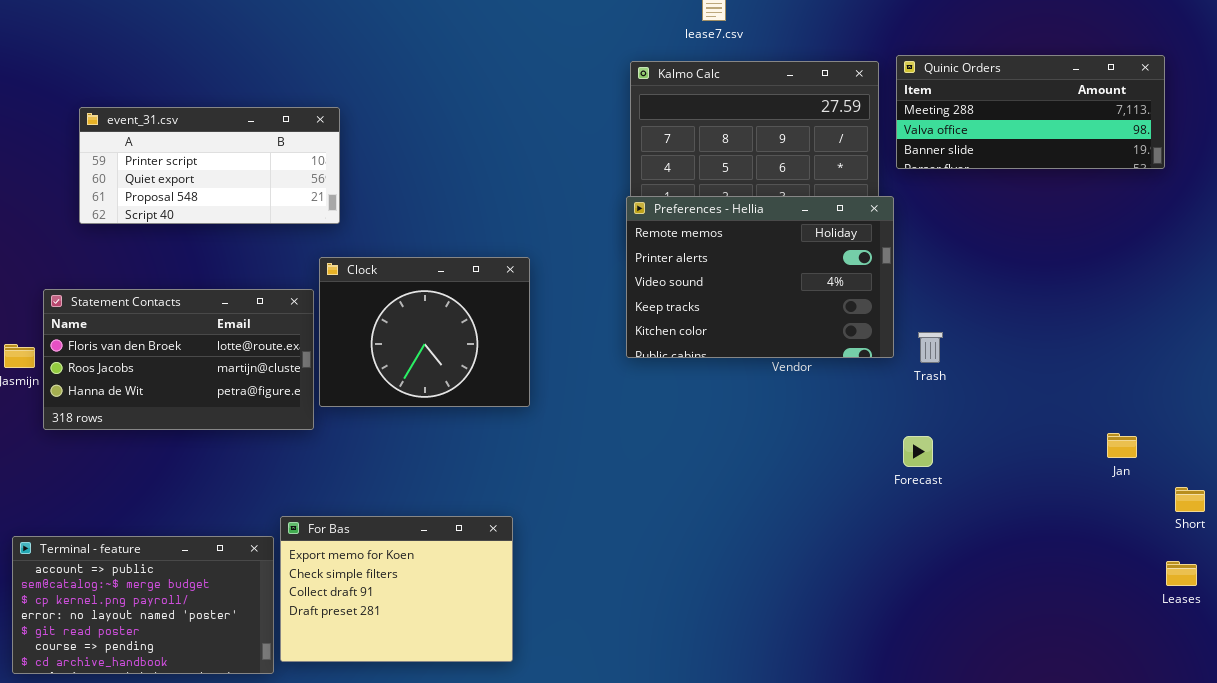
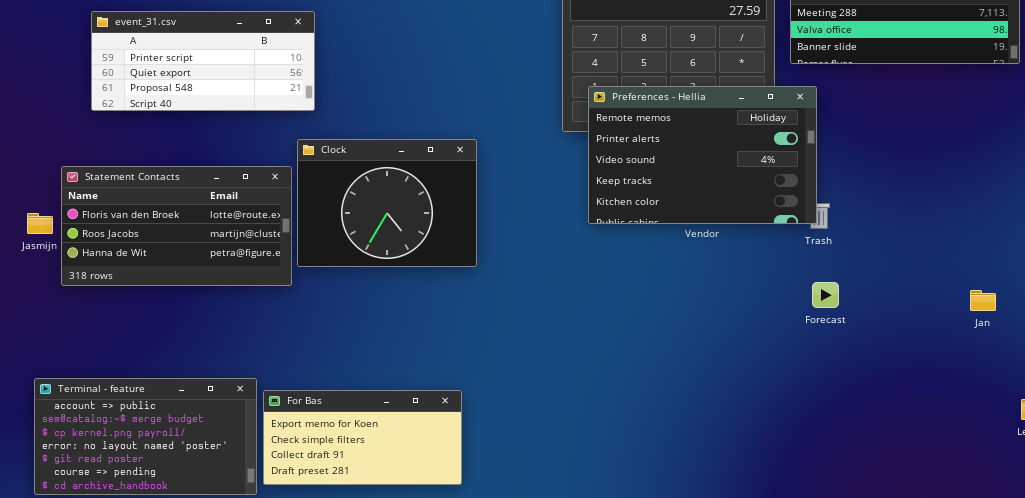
Preferences - Hellia: [626,196,894,358] -> [588,86,817,224], moved
Forecast: [903,436,933,467] -> [812,282,839,308], moved
For Bas: [280,516,513,662] -> [263,390,462,485], resized

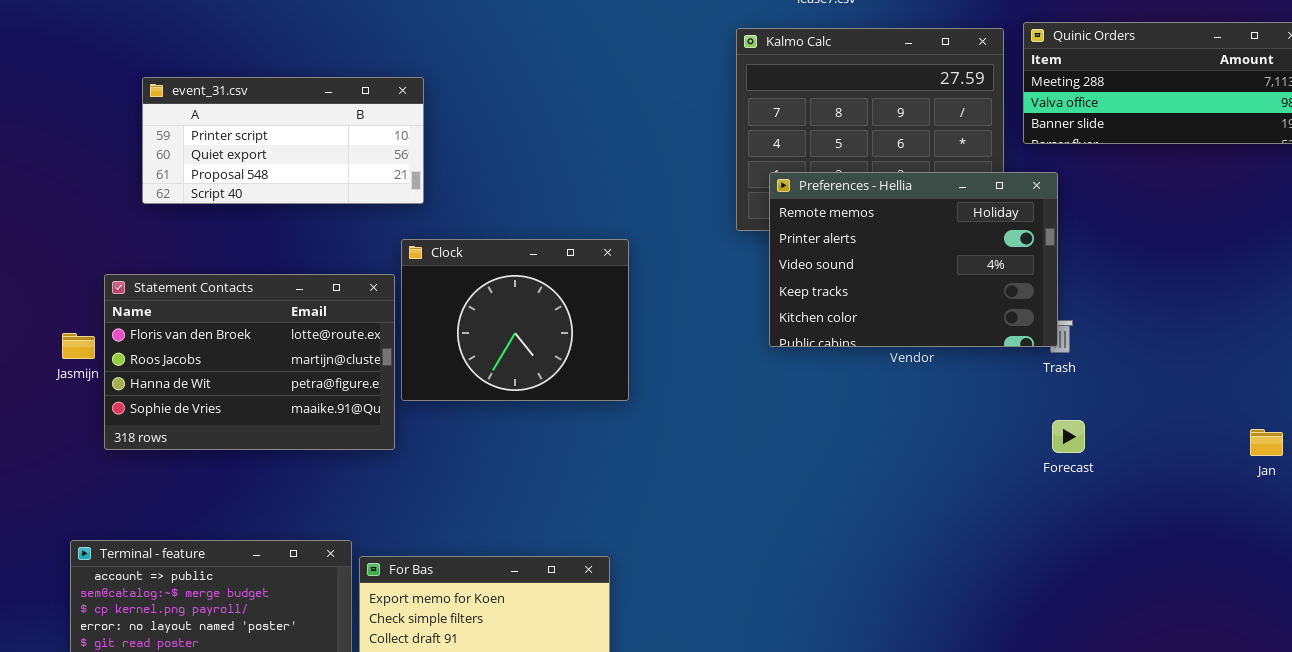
Statement Contacts: [61,166,292,286] -> [104,274,395,450], resized

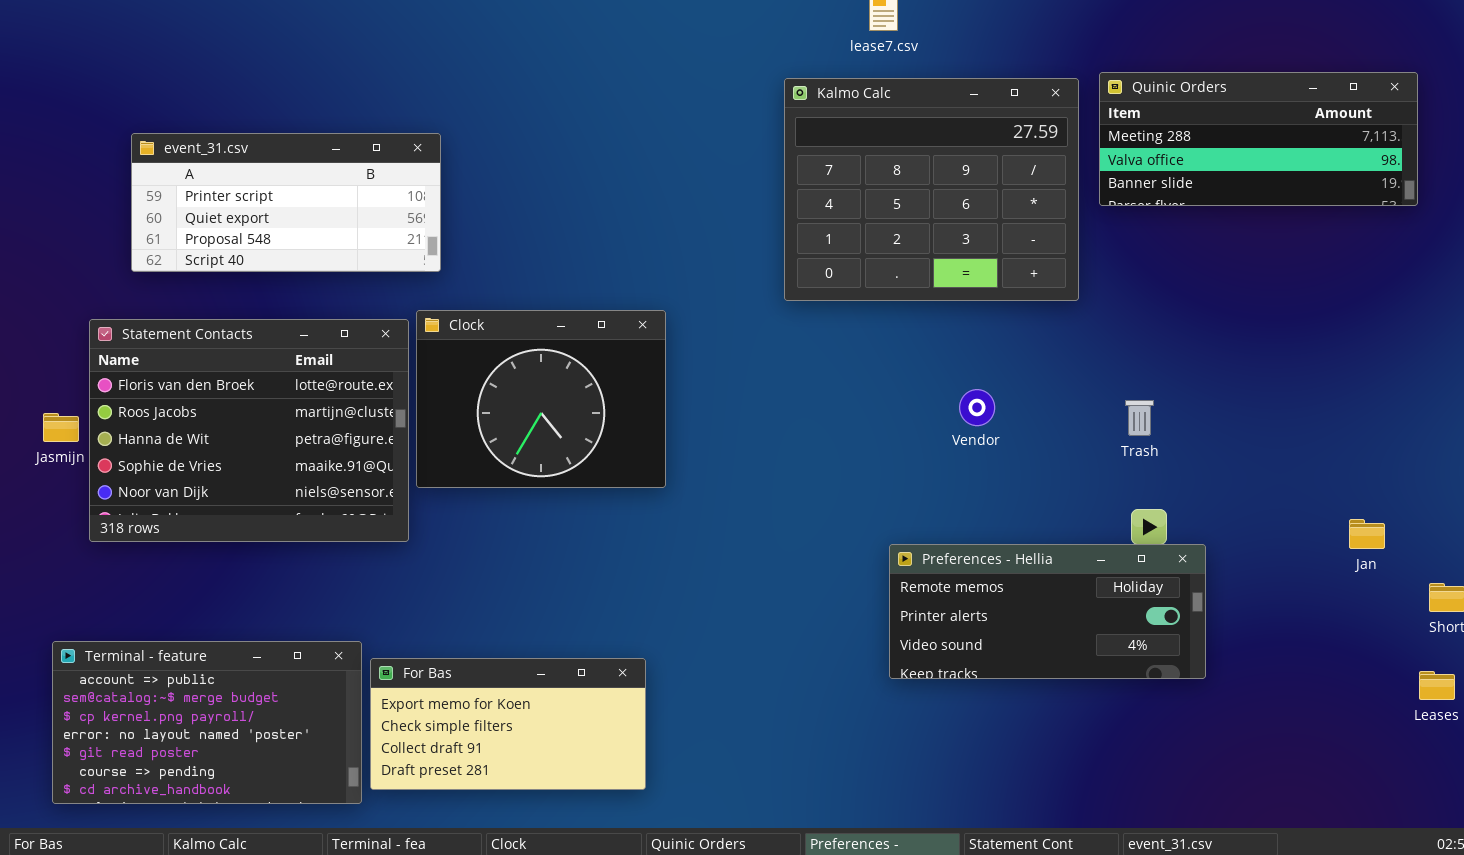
Preferences - Hellia: [769,172,1058,347] -> [889,544,1206,679], moved, resized
Statement Contacts: [104,274,395,450] -> [89,319,409,542], resized

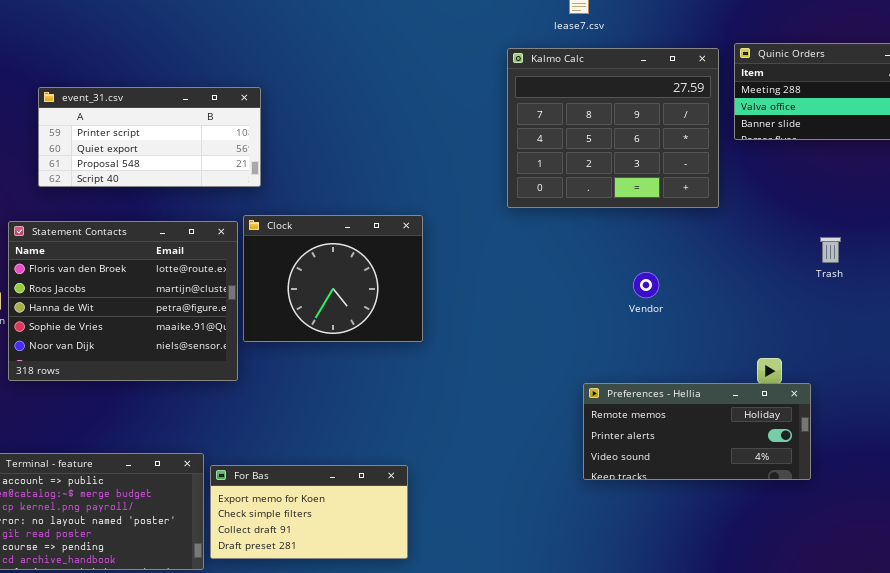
Trash: [1125,400,1154,436] -> [820,237,841,263], moved

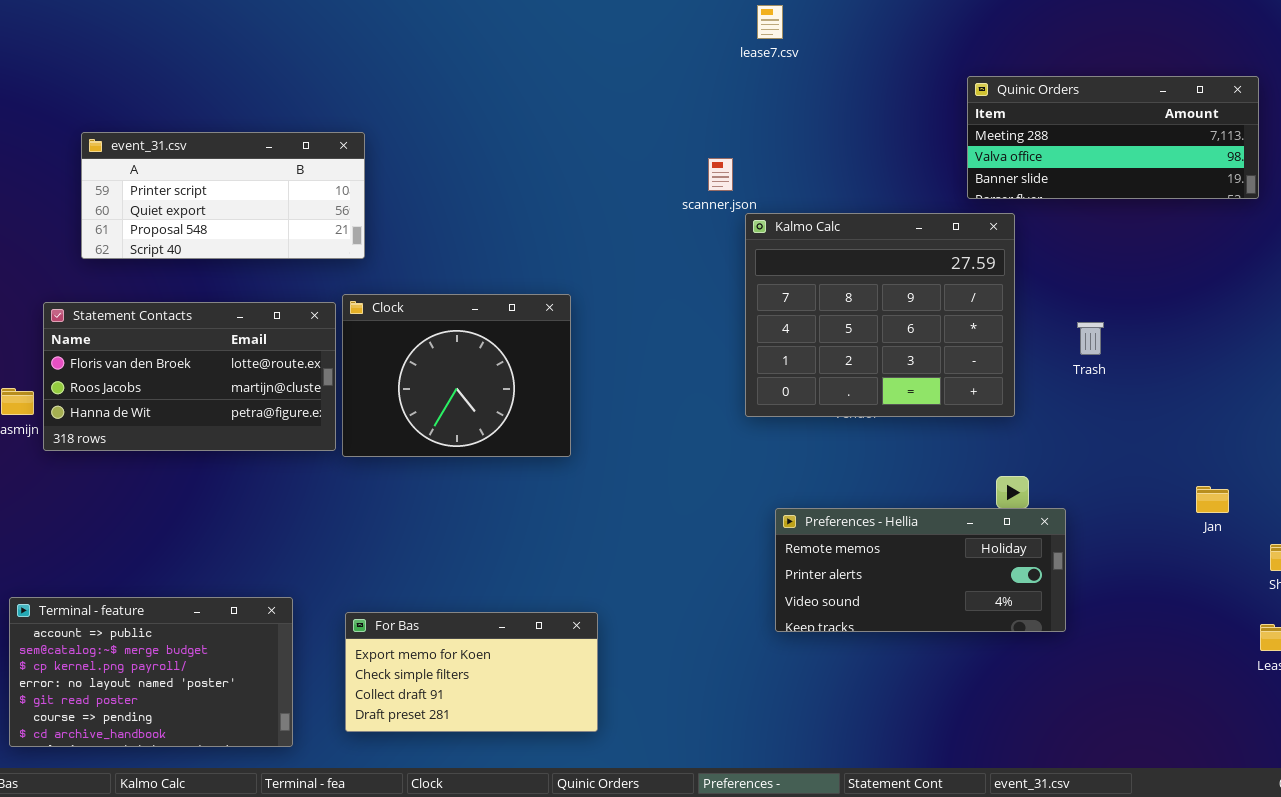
Kalmo Calc: [507,48,719,208] -> [745,213,1015,417], moved
Statement Contacts: [8,221,238,381] -> [43,302,336,451], resized
For Bas: [210,465,408,559] -> [345,612,598,732], moved

